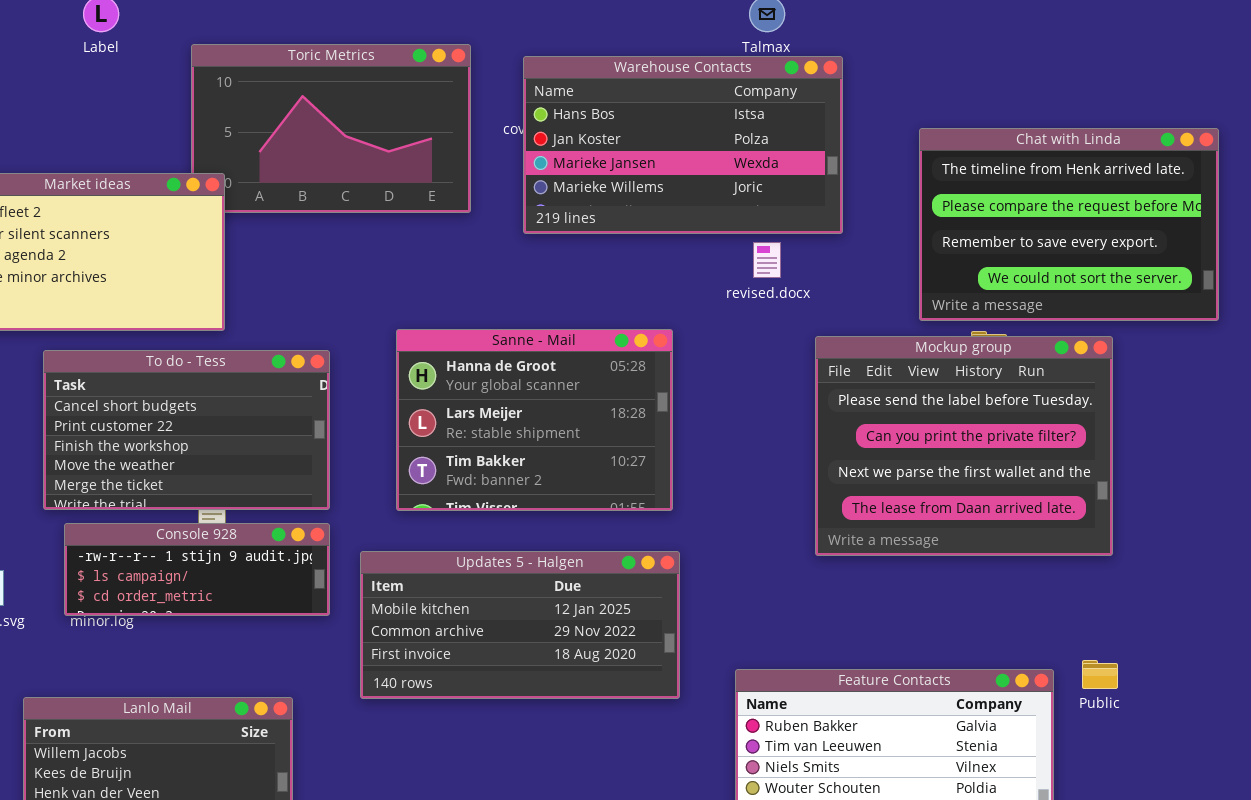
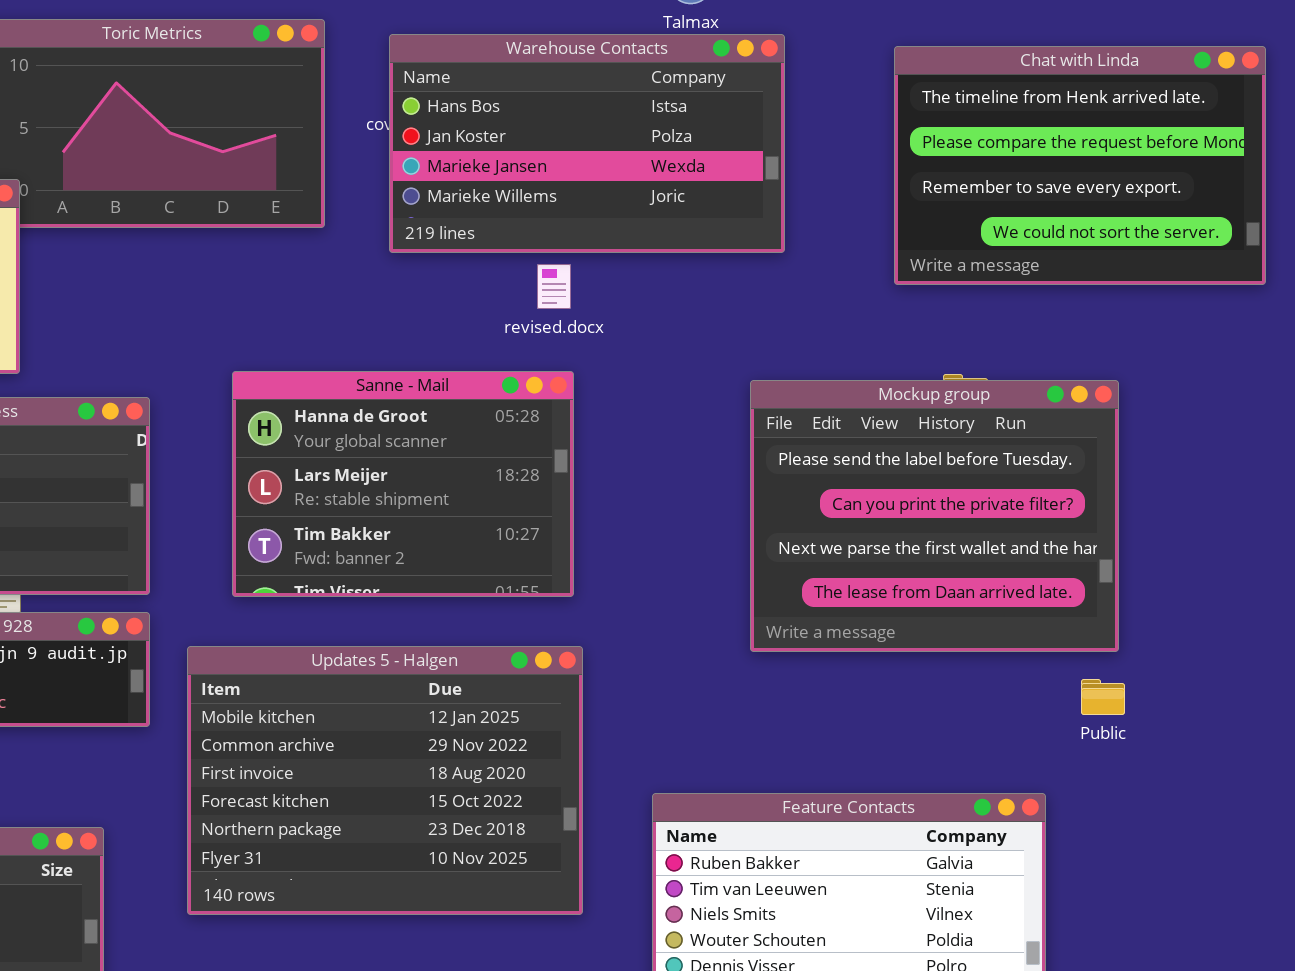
Chat with Linda: [919,128,1219,321] -> [894,46,1266,285], moved
revised.docx: [753,242,781,278] -> [537,264,571,309], moved
Updates 5 - Halgen: [360,551,680,699] -> [187,646,583,915], resized
Public: [1082,660,1118,689] -> [1081,679,1125,715], moved

